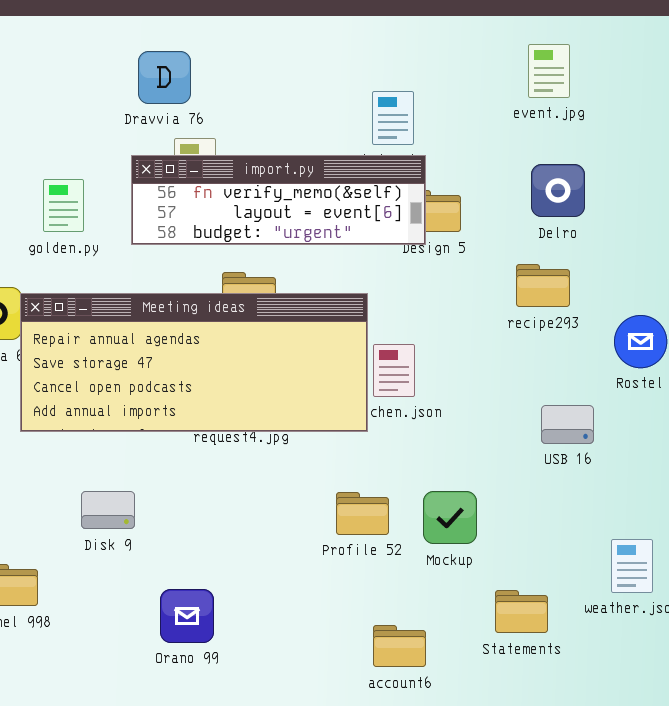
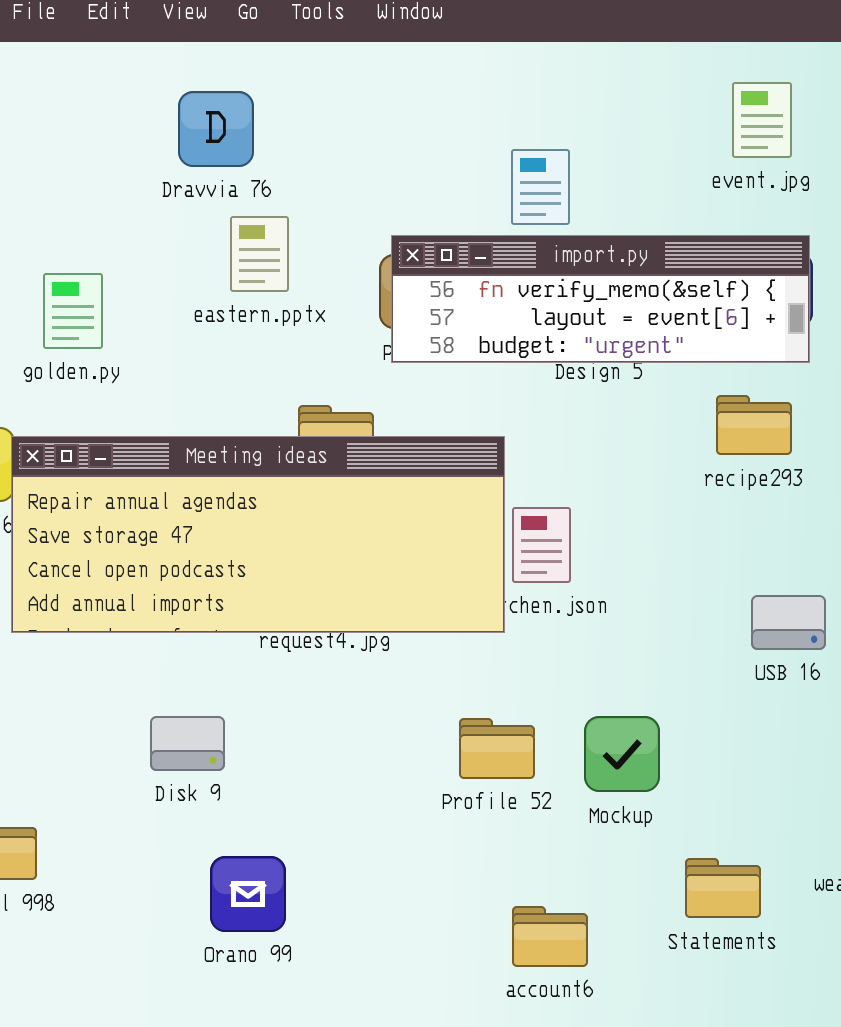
import.py: [131,155,426,245] -> [391,235,810,363], moved
Disk 9: [81,491,135,529] -> [150,716,225,771], moved

